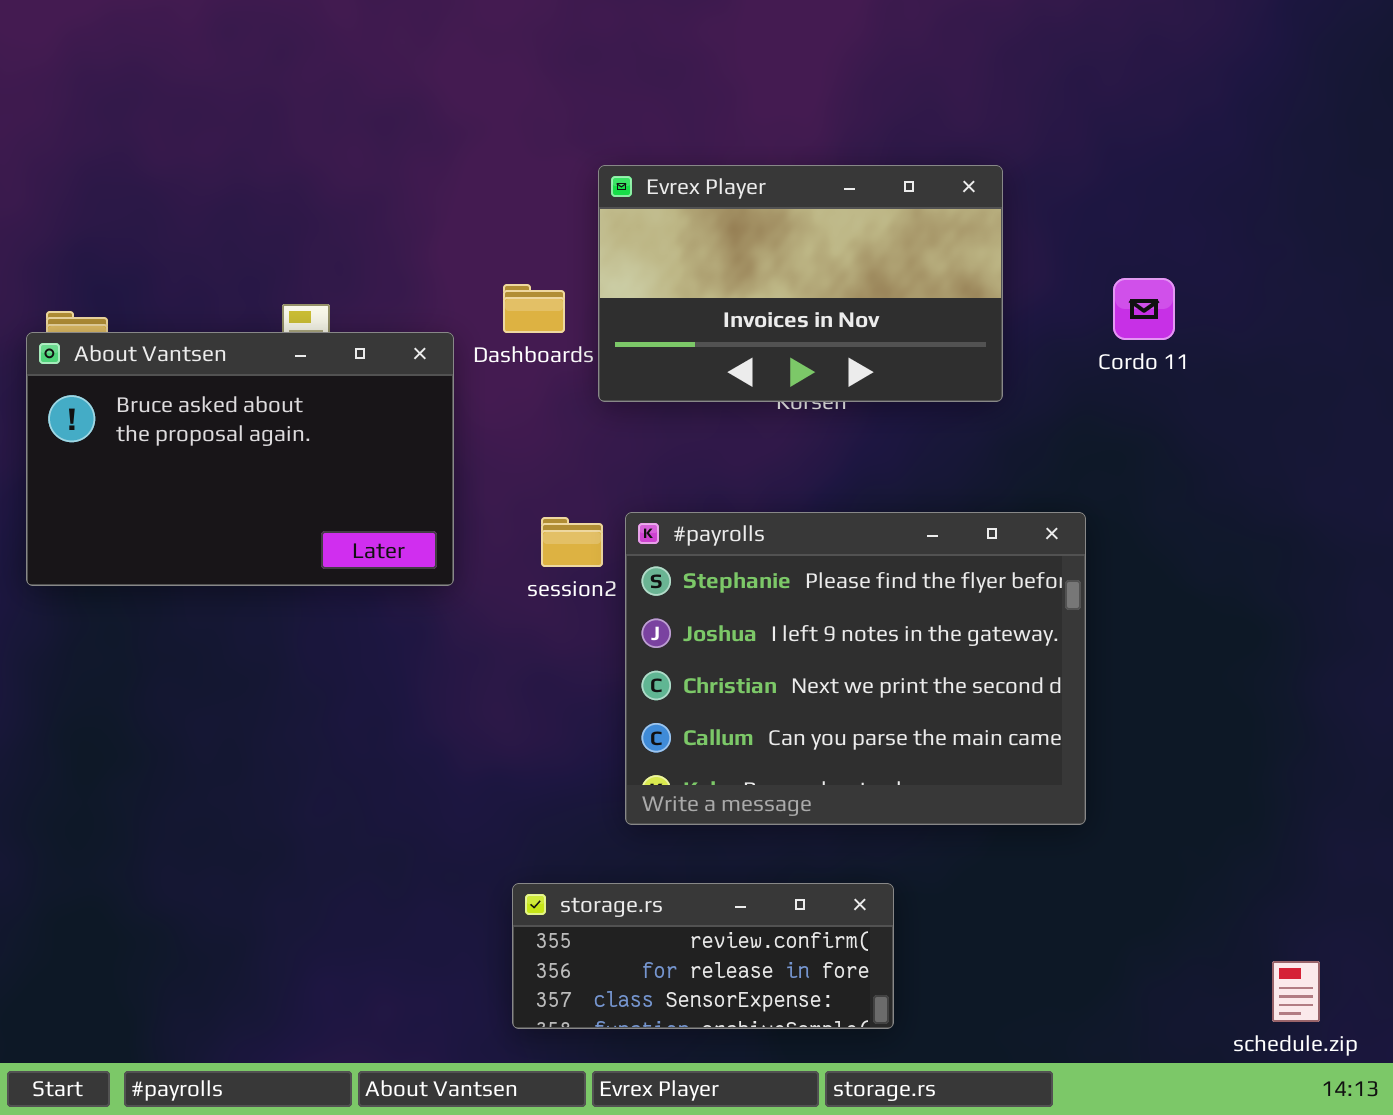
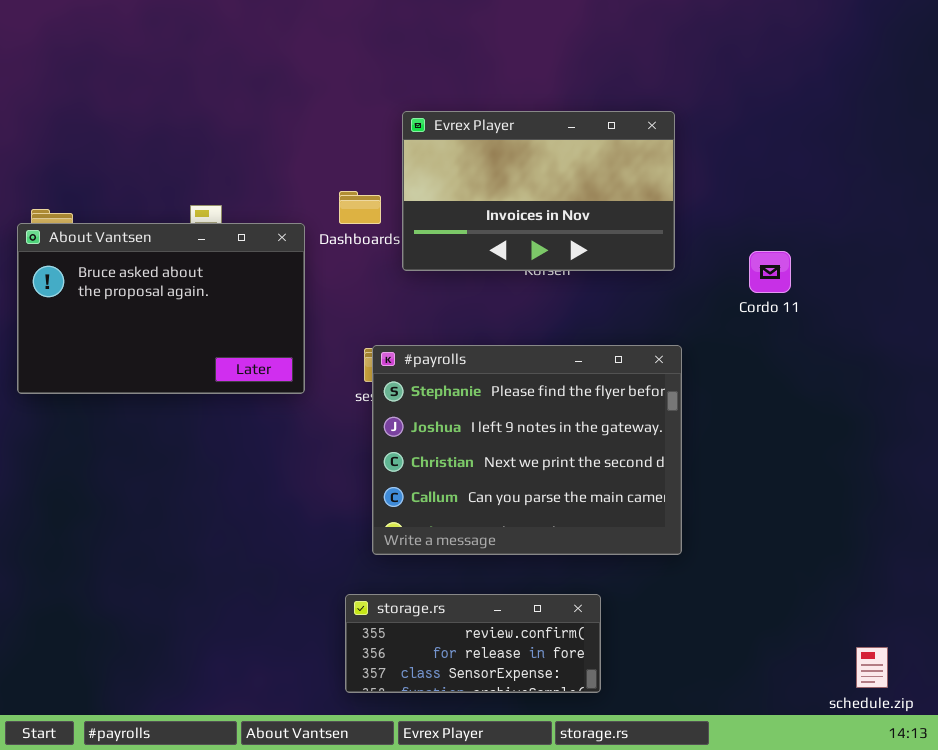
Cordo 11: [1113,278,1175,340] -> [749,251,791,293], moved
#payrolls: [625,512,1086,825] -> [372,345,682,555], moved

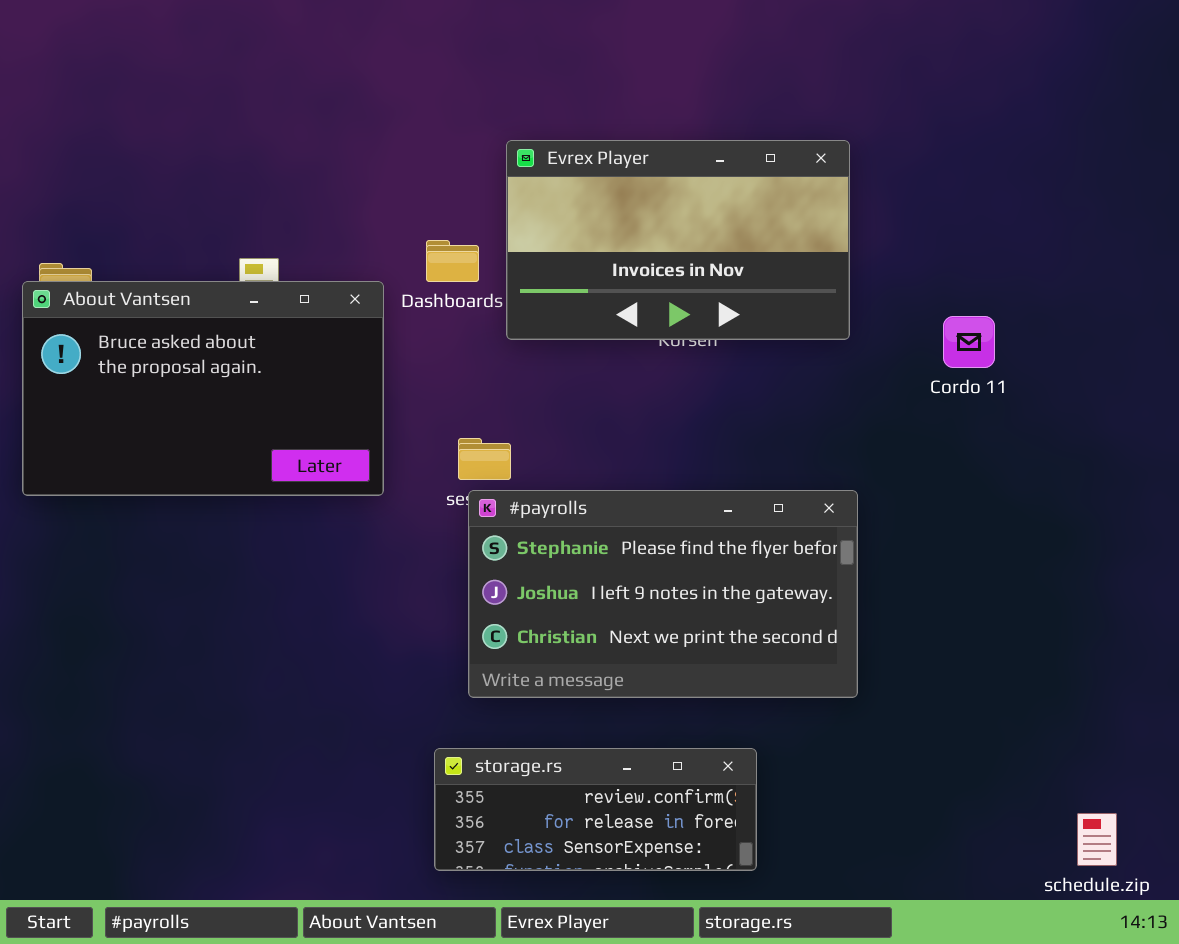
#payrolls: [372,345,682,555] -> [468,490,858,698], resized

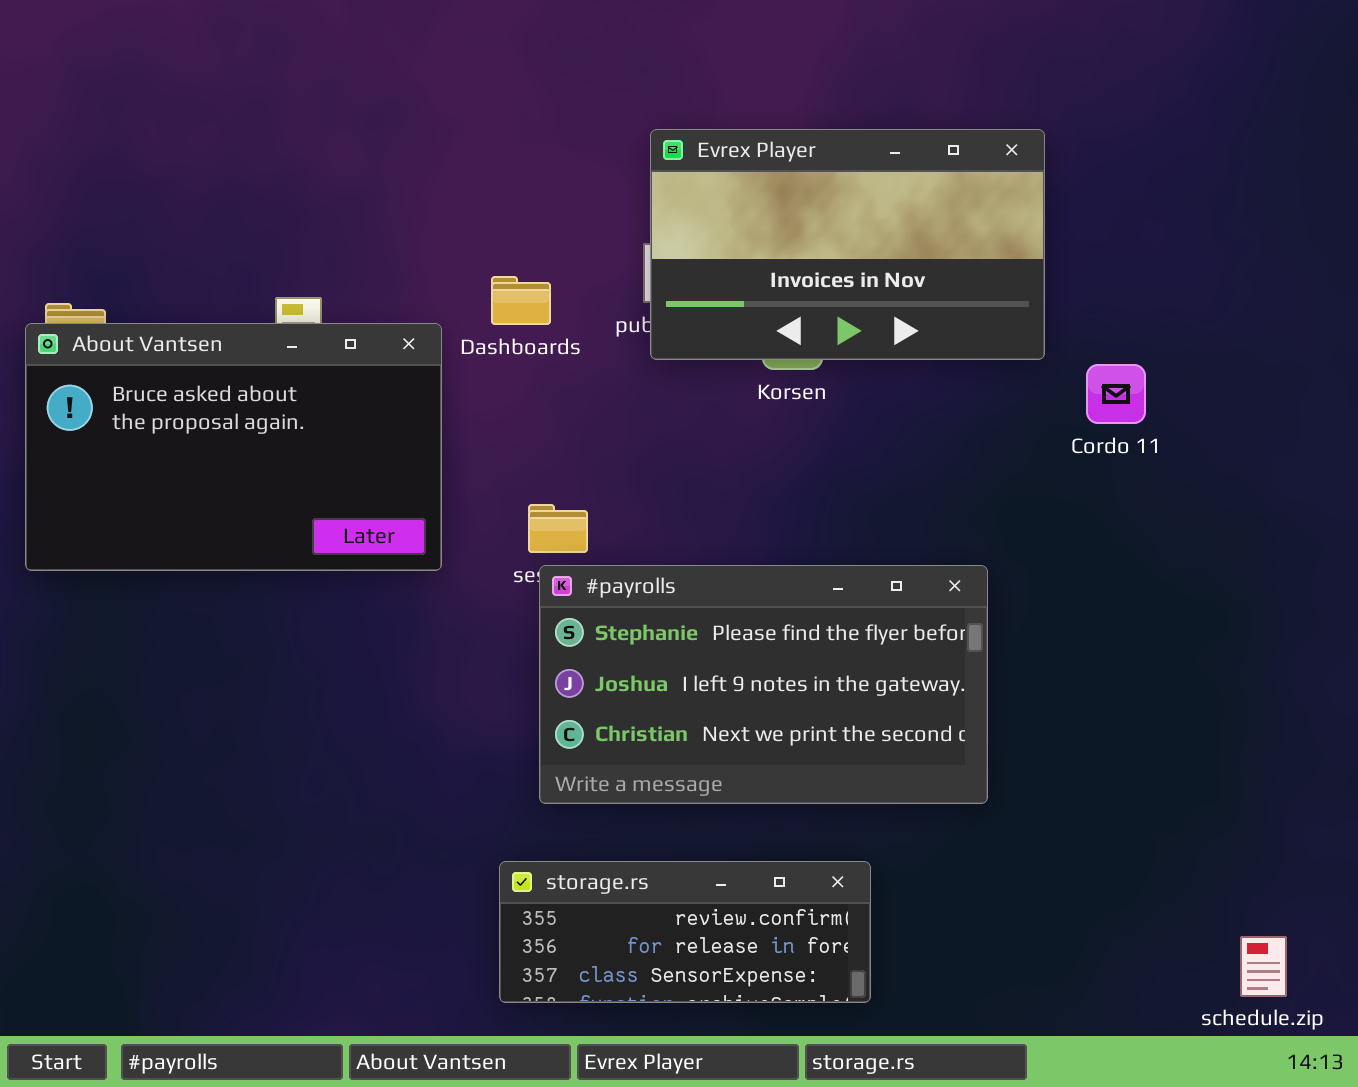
Evrex Player: [506,140,850,340] -> [650,129,1045,360], moved

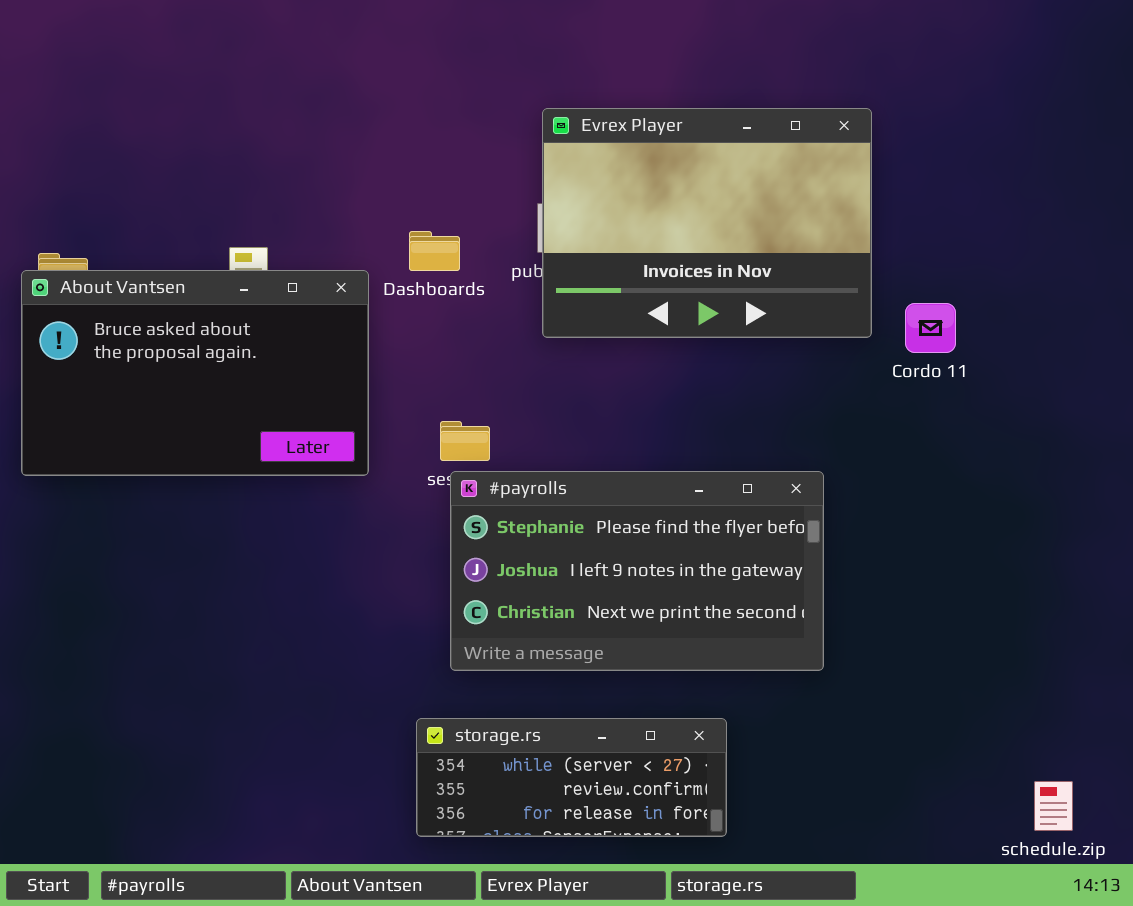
Evrex Player: [650,129,1045,360] -> [542,108,872,338], resized
storage.rs: [499,861,871,1003] -> [416,718,727,837], scrolled up 1 row

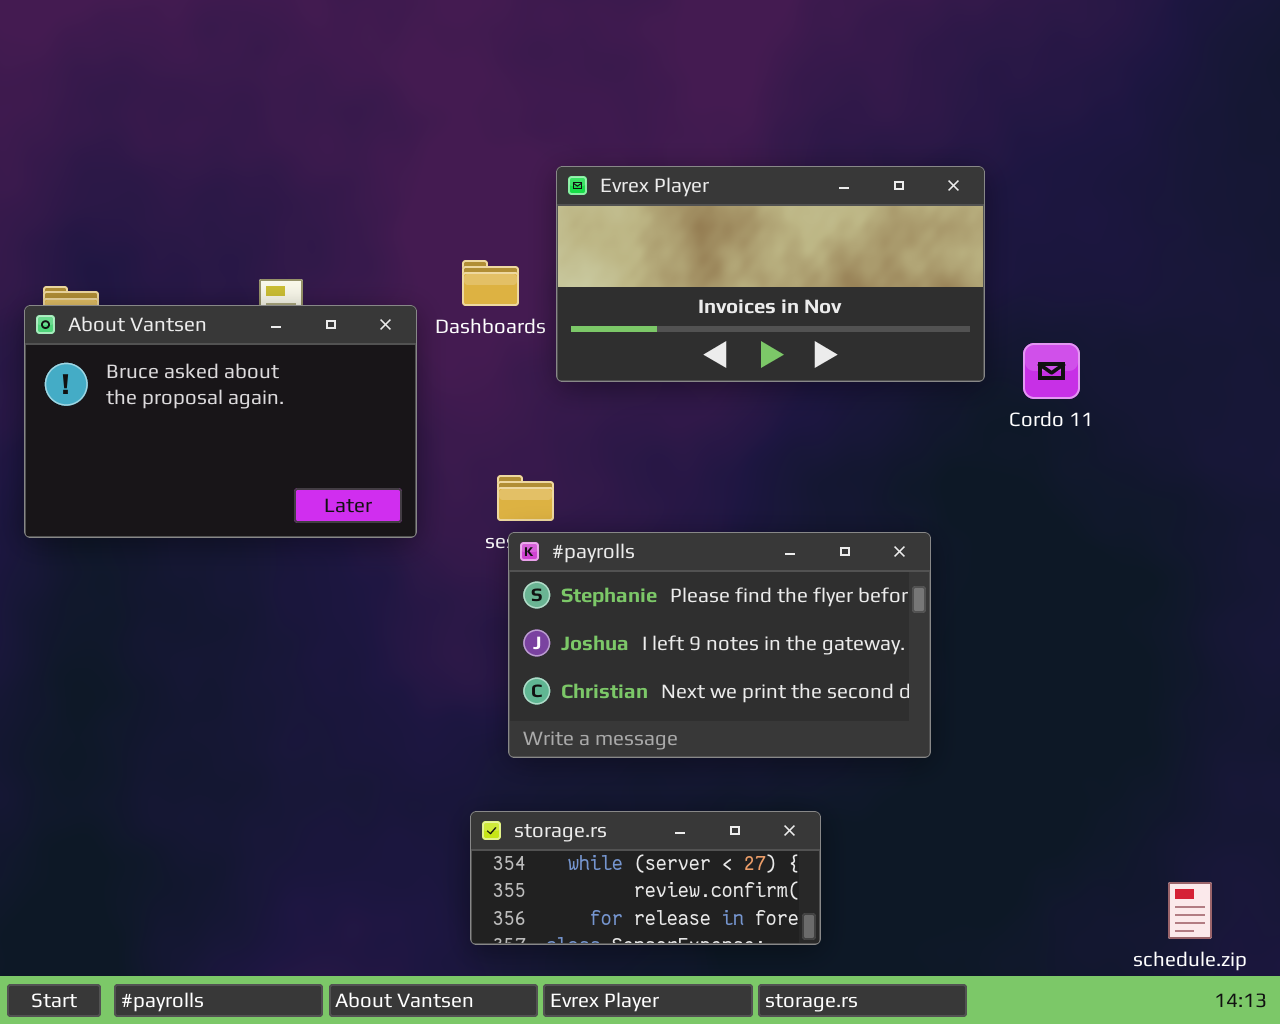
Evrex Player: [542,108,872,338] -> [556,166,985,382], resized

